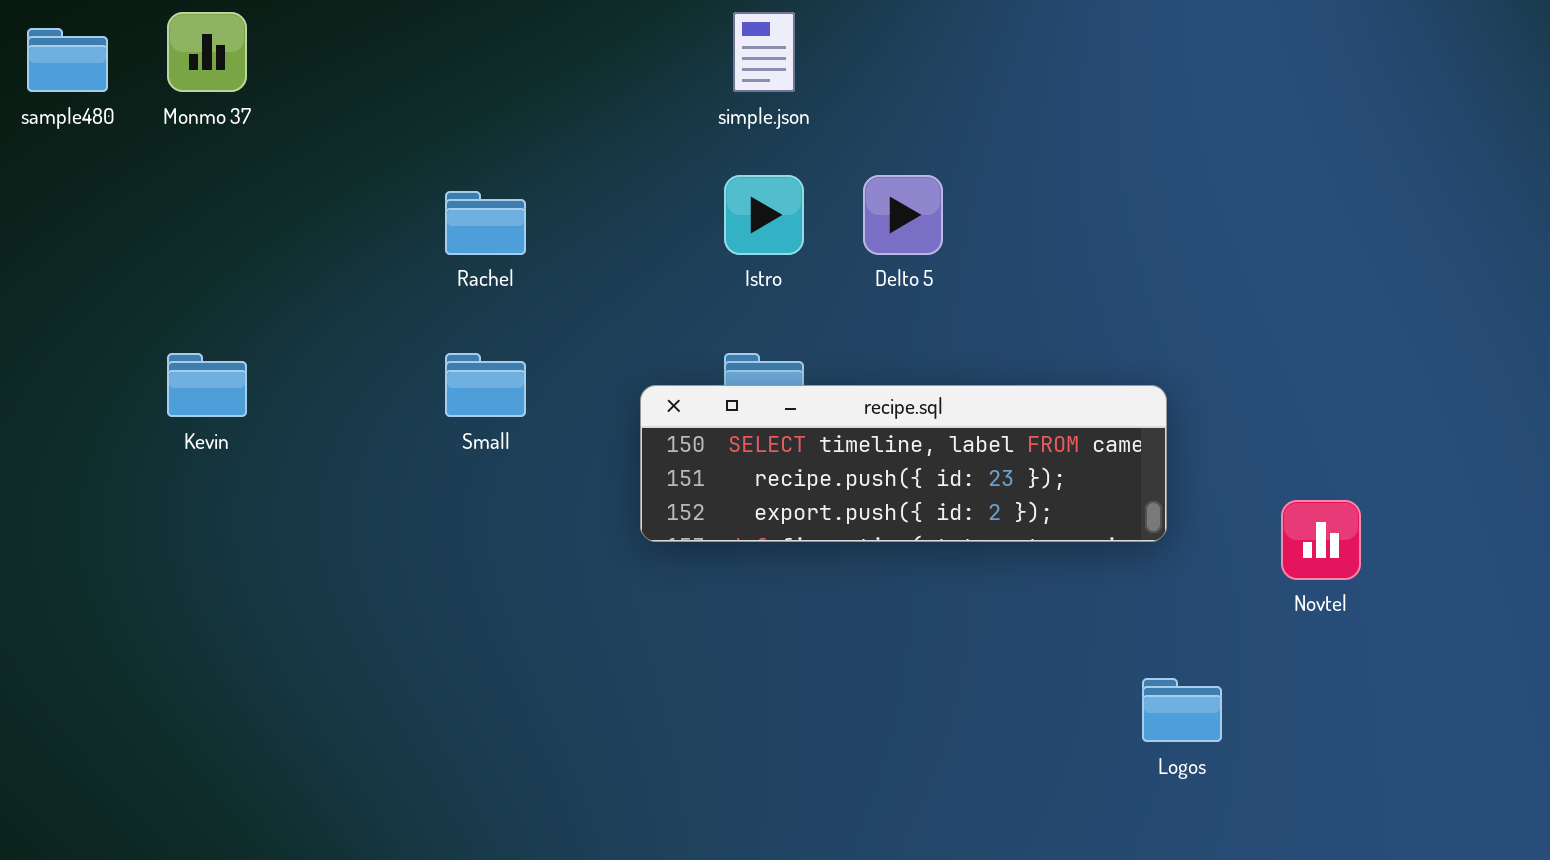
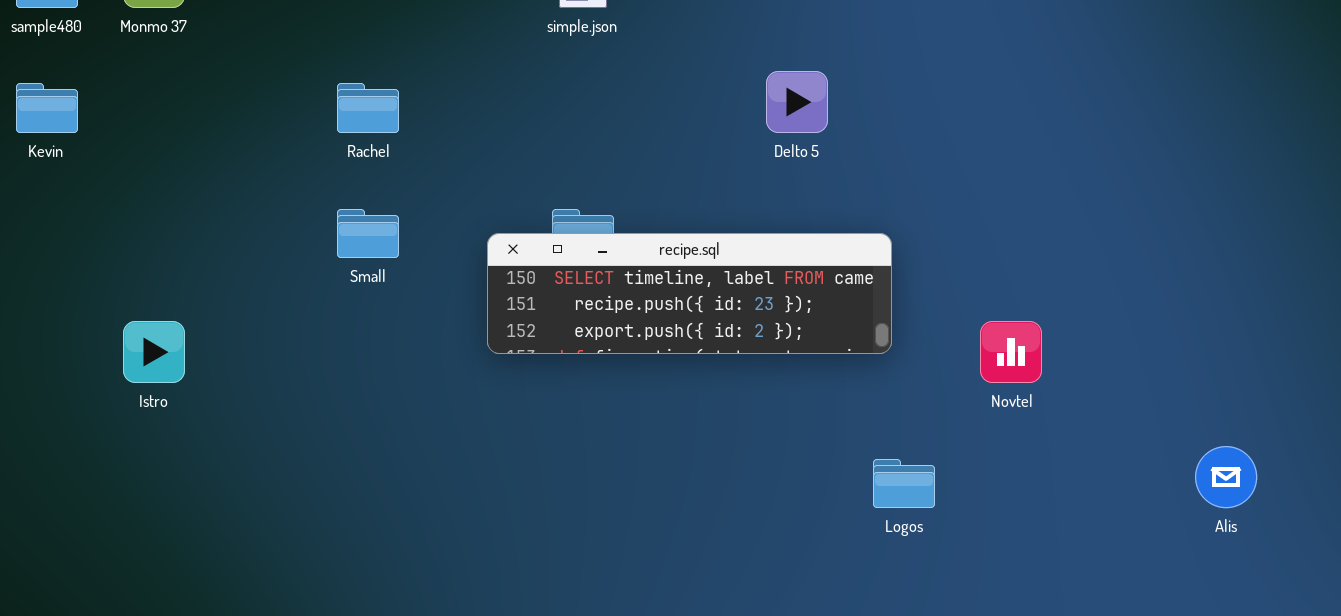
Istro: [724,175,804,255] -> [123,321,185,383], moved
Delto 5: [863,175,943,255] -> [766,71,828,133], moved
Kevin: [167,353,247,417] -> [16,83,78,133], moved

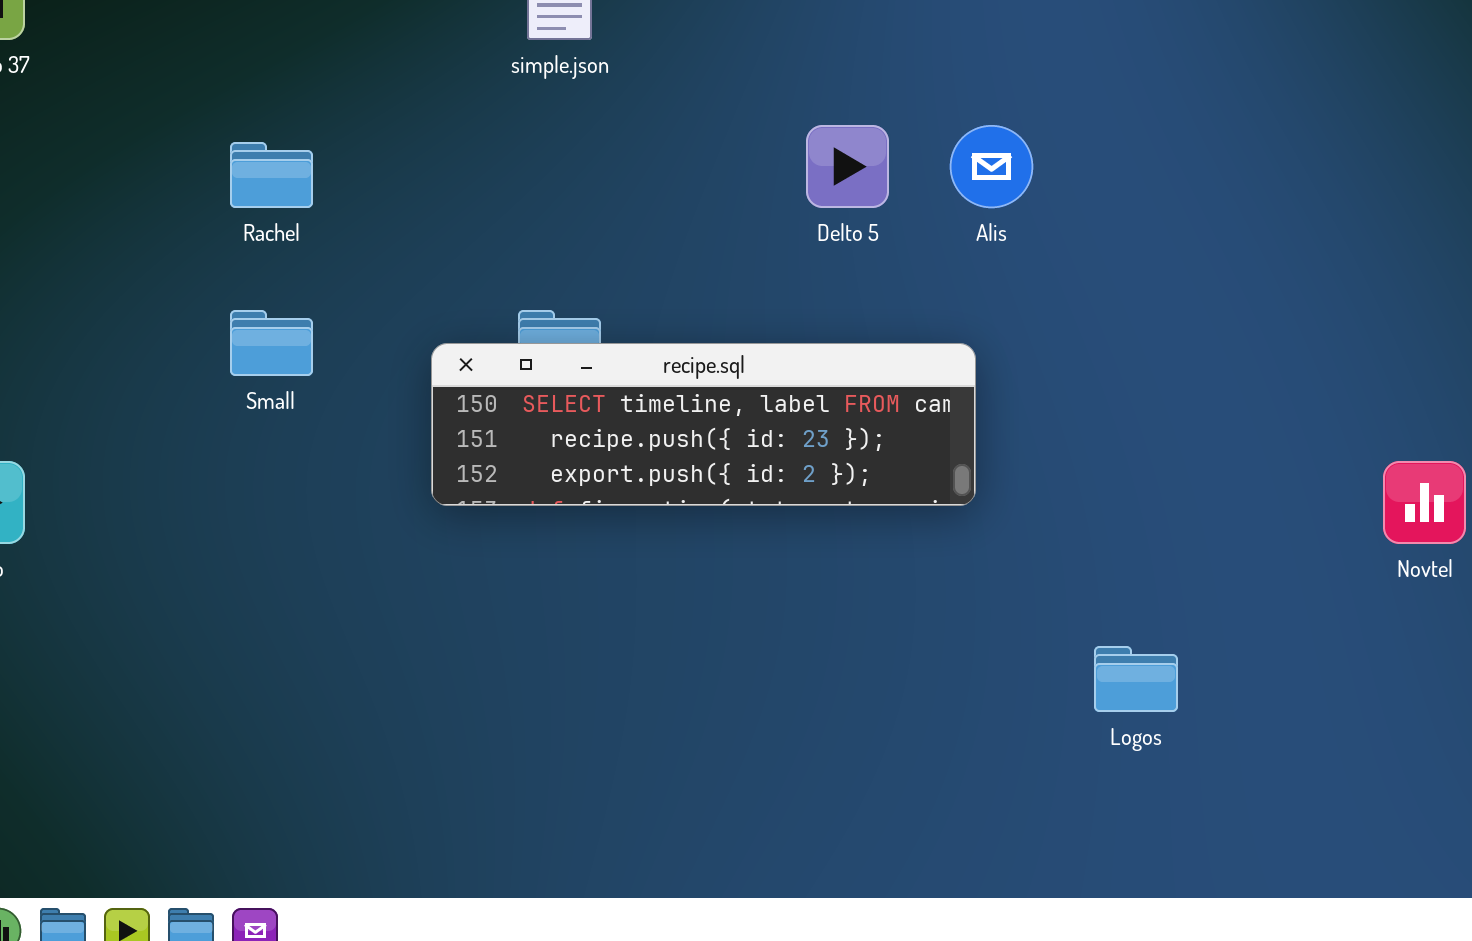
Novtel: [980,321,1042,383] -> [1383,461,1466,544], moved
Alis: [1195,446,1257,508] -> [950,125,1033,208], moved
Logos: [873,459,935,508] -> [1094,646,1178,712], moved

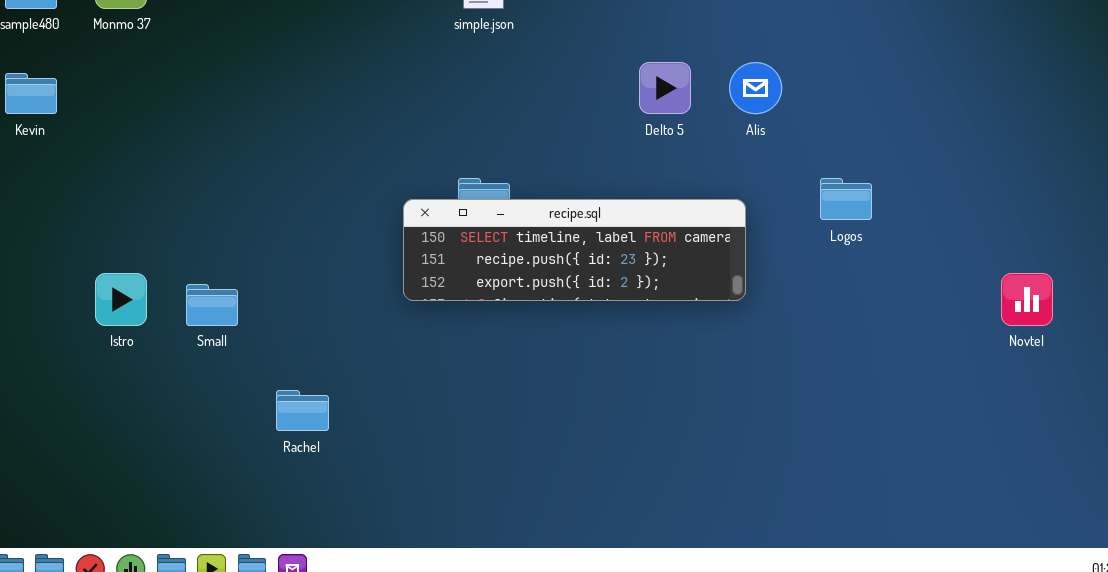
Rachel: [230,142,313,208] -> [276,390,329,431], moved
Small: [230,310,313,376] -> [186,284,238,326], moved
Logos: [1094,646,1178,712] -> [820,178,872,220], moved

